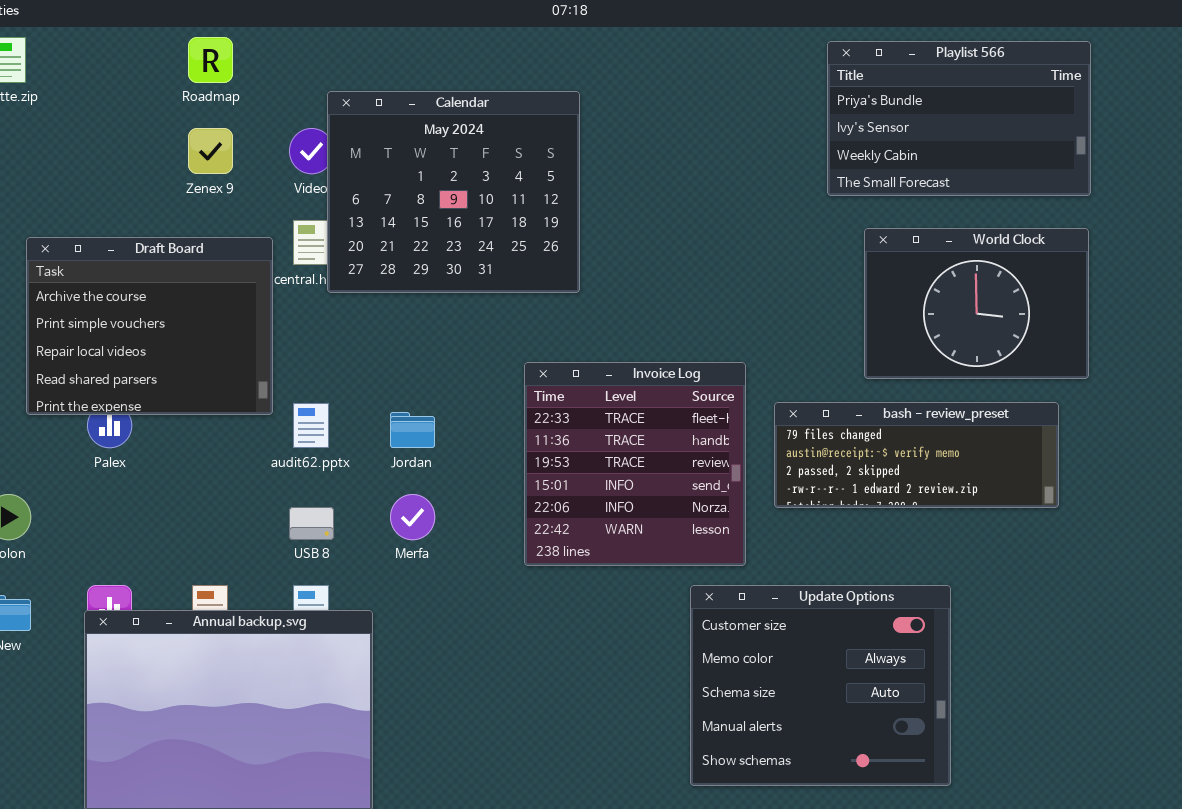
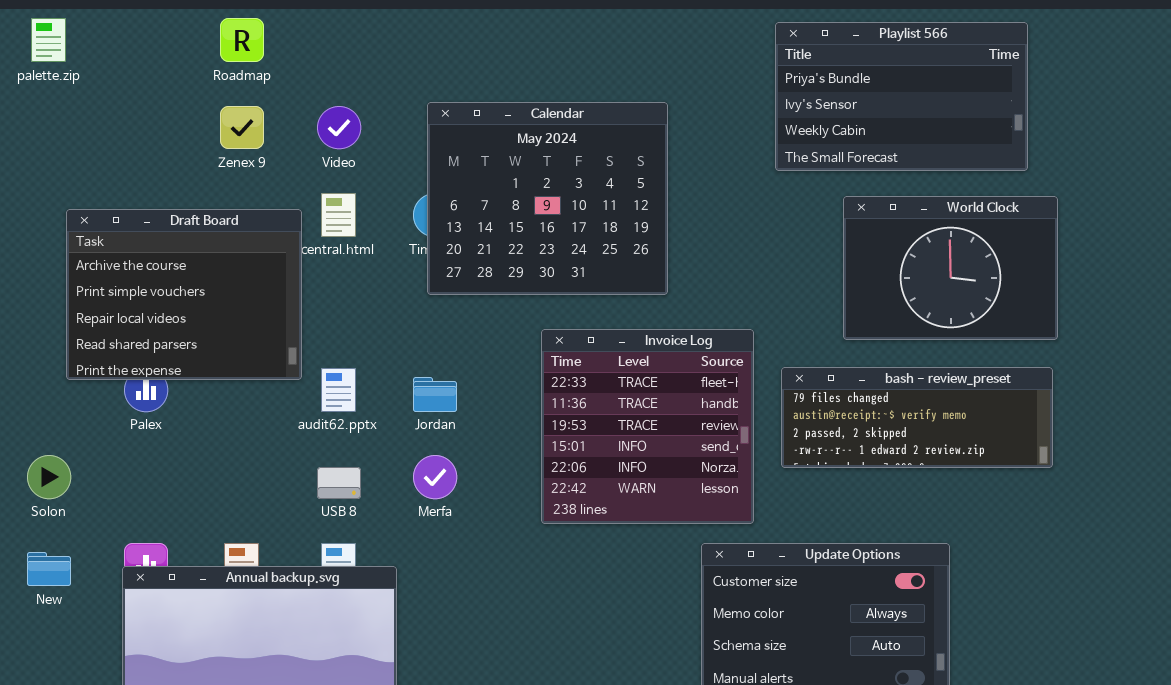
Playlist 566: [827,41,1091,196] -> [775,22,1028,171], moved
Calendar: [327,91,580,293] -> [427,102,668,295], moved
World Clock: [864,228,1089,379] -> [843,196,1058,340], moved

